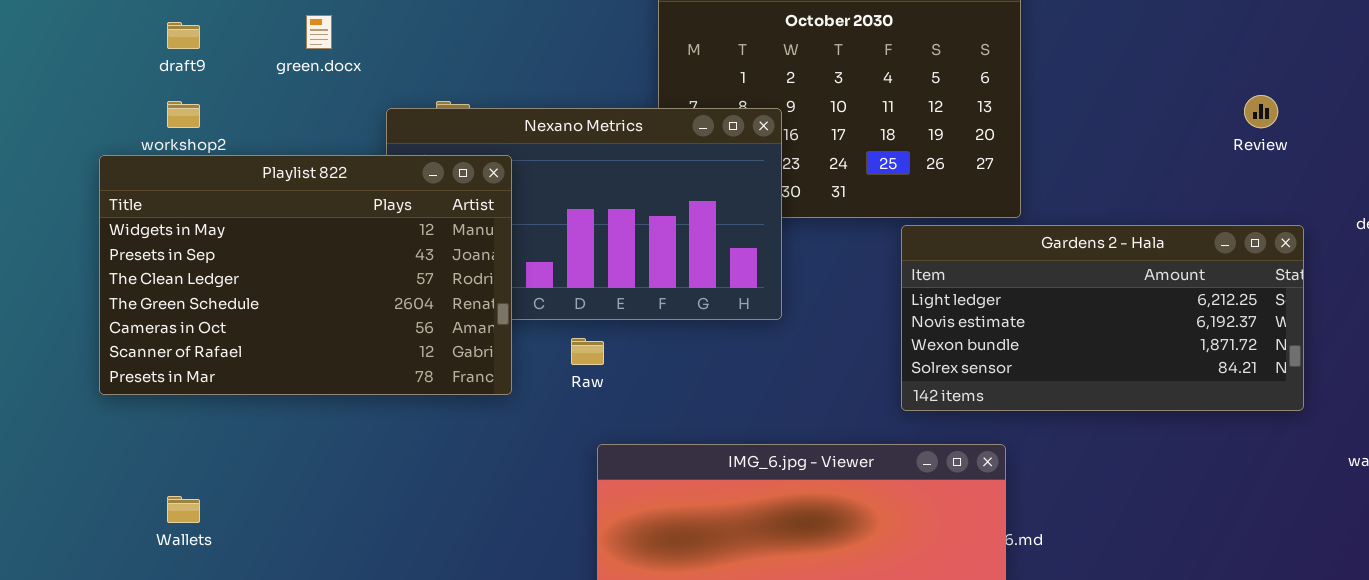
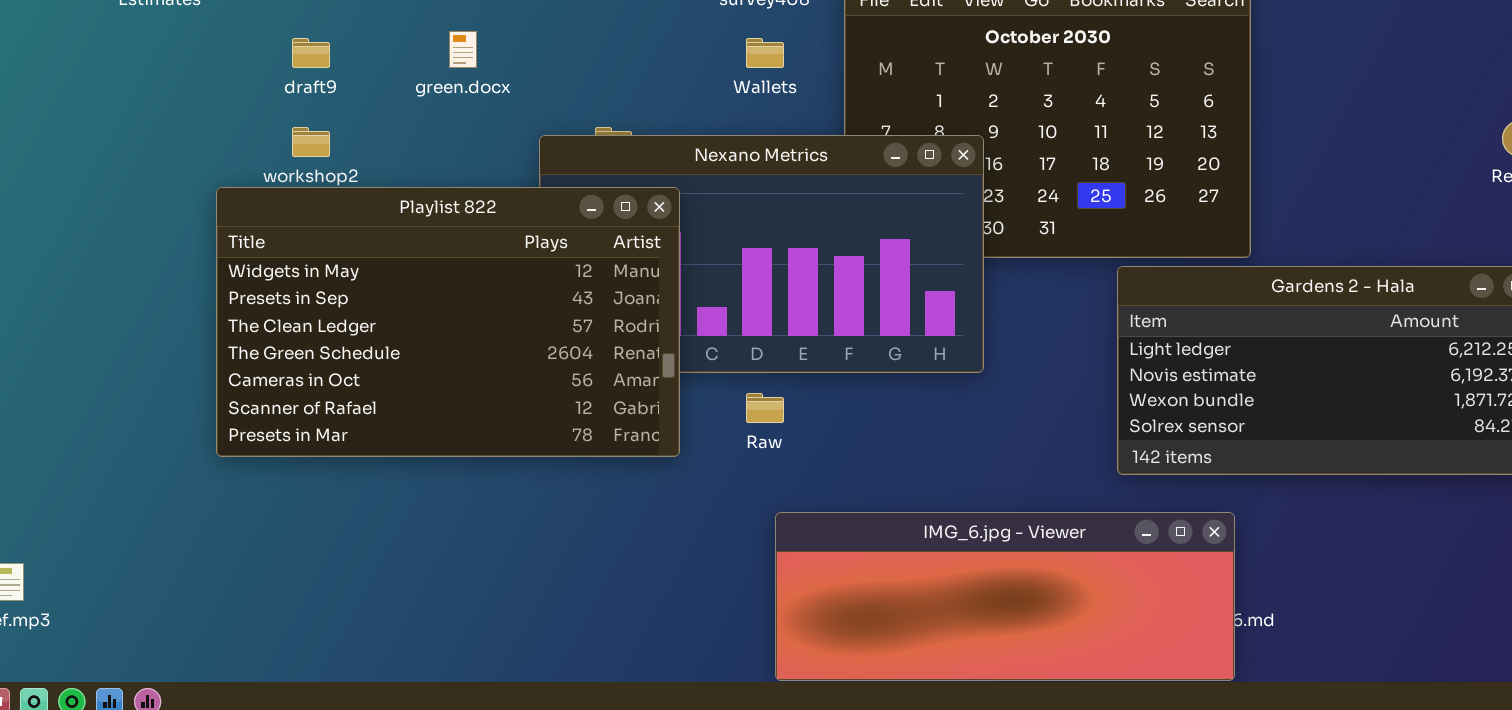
Wallets: [167,496,200,523] -> [746,38,784,68], moved

